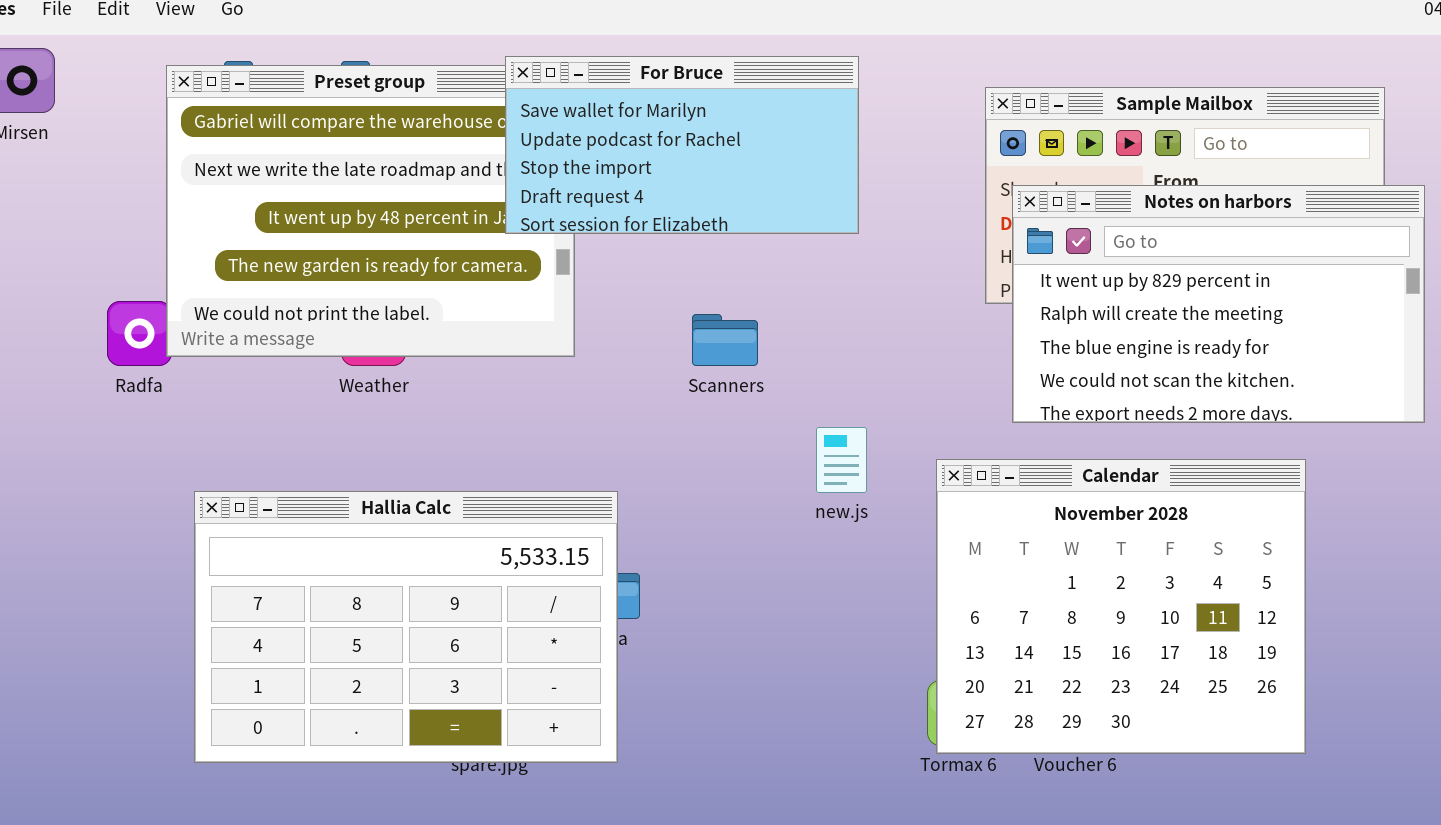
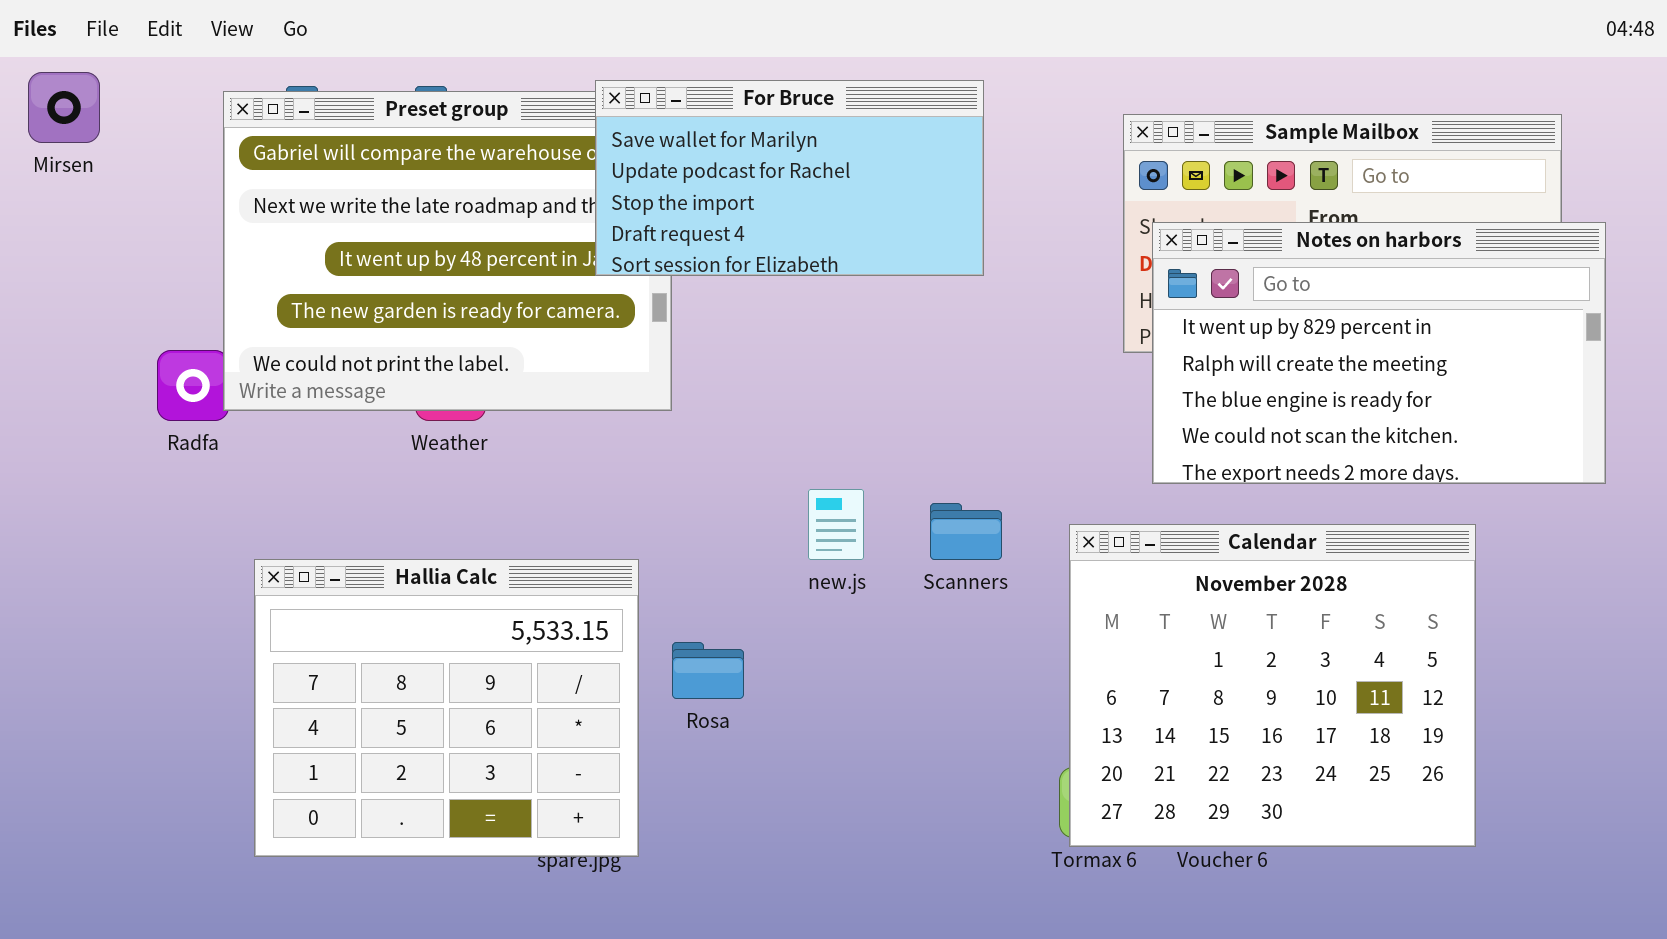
Scanners: [692,314,758,366] -> [930,503,1002,560], moved
new.js: [816,427,867,493] -> [808,489,864,560], moved
Hallia Calc: [194,491,618,763] -> [254,559,639,857], resized

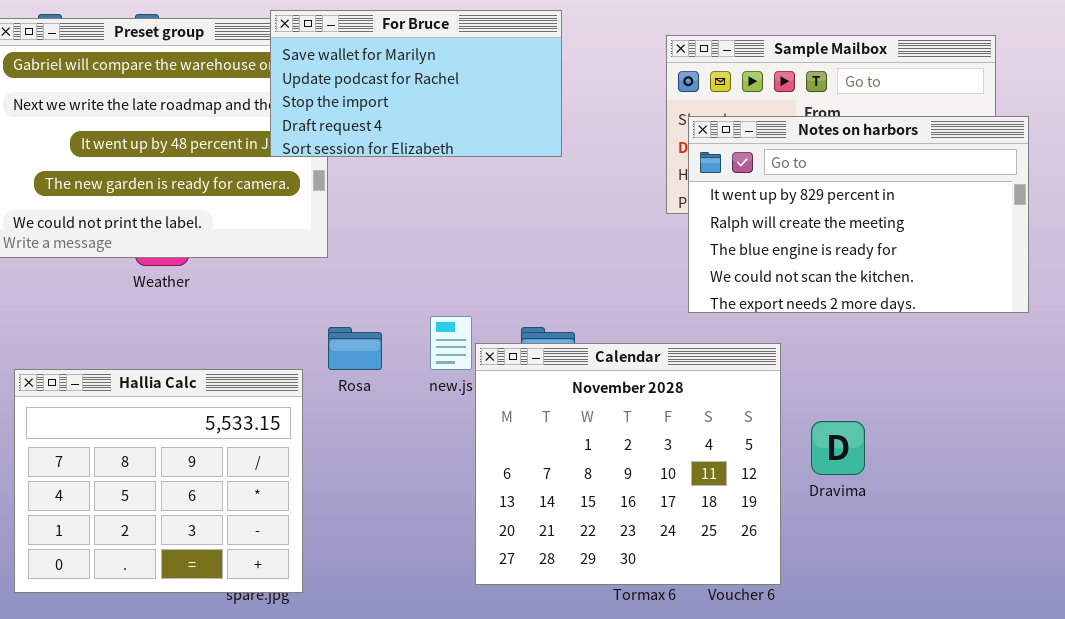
Calendar: [1069,524,1476,847] -> [475,343,781,585], moved
Rosa: [672,642,744,699] -> [328,327,382,370], moved

